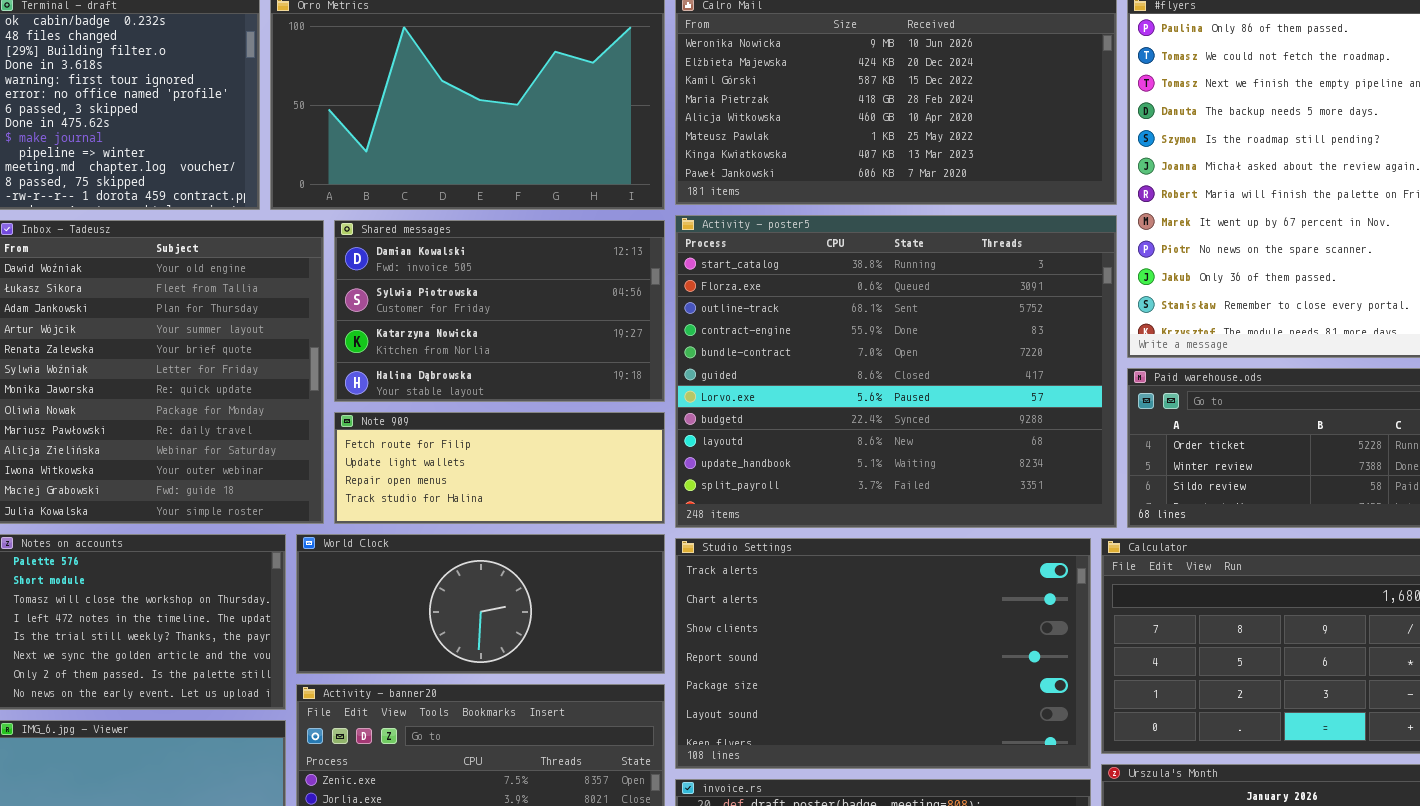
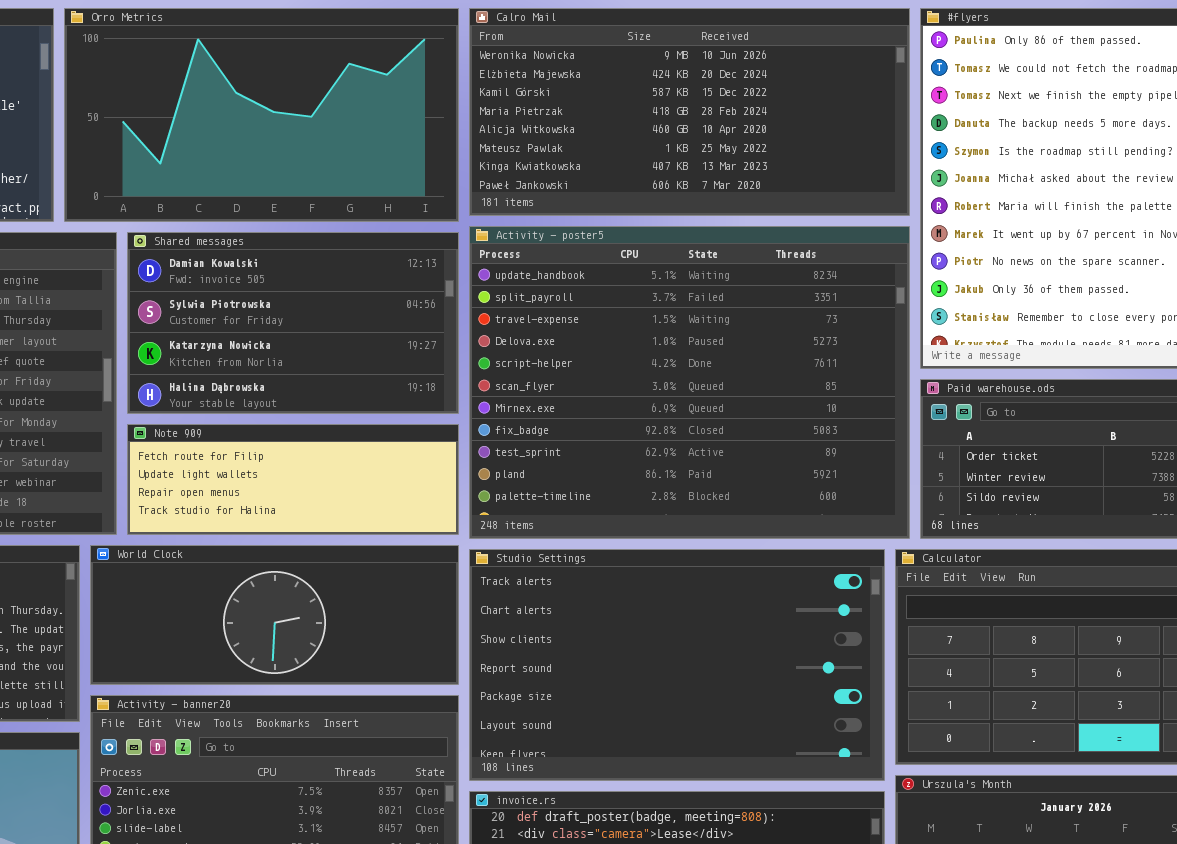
Activity - poster5: [675,215,1117,528] -> [469,226,910,539], scrolled down 9 rows

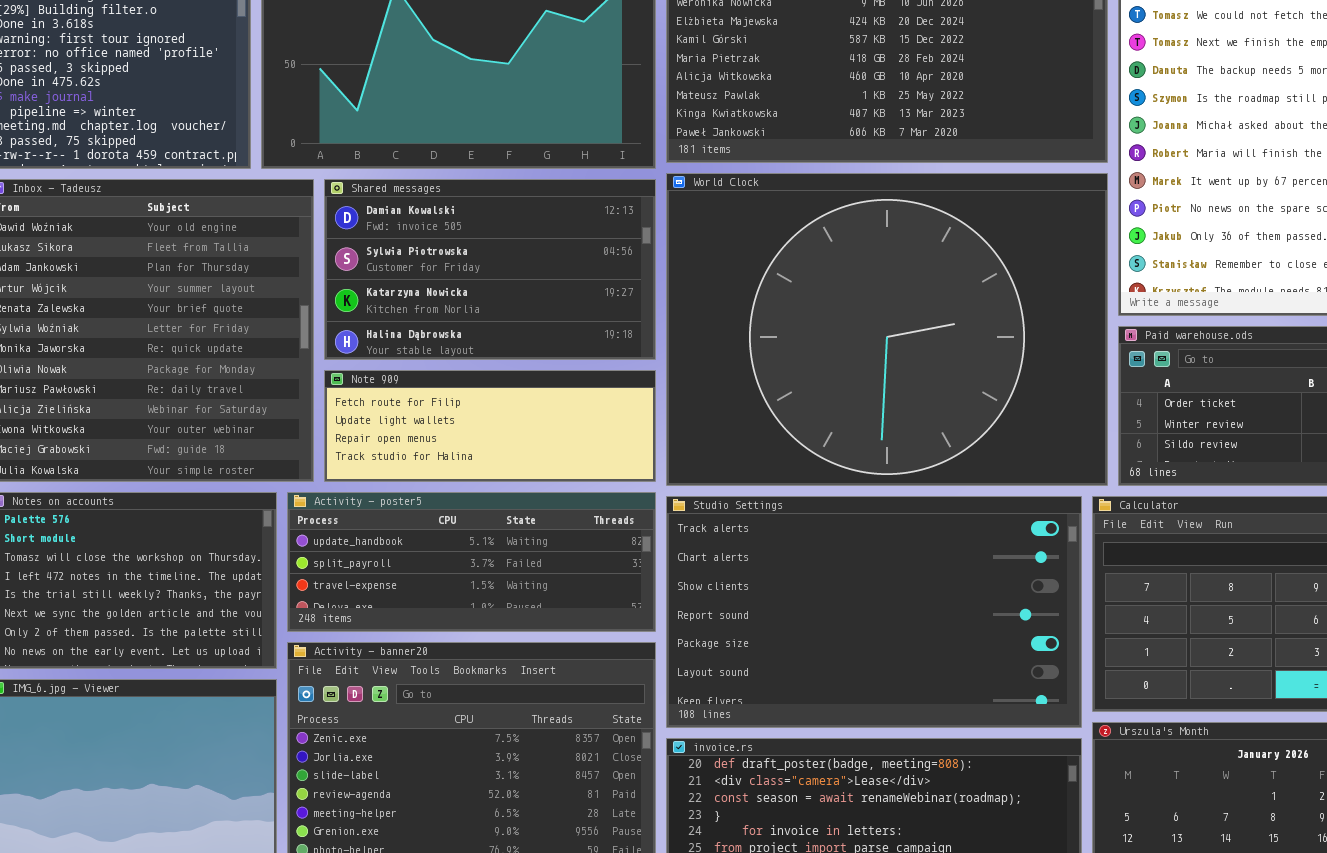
Activity - poster5: [469,226,910,539] -> [287,492,656,632], moved, resized
World Clock: [90,545,459,685] -> [666,173,1108,486], moved, resized

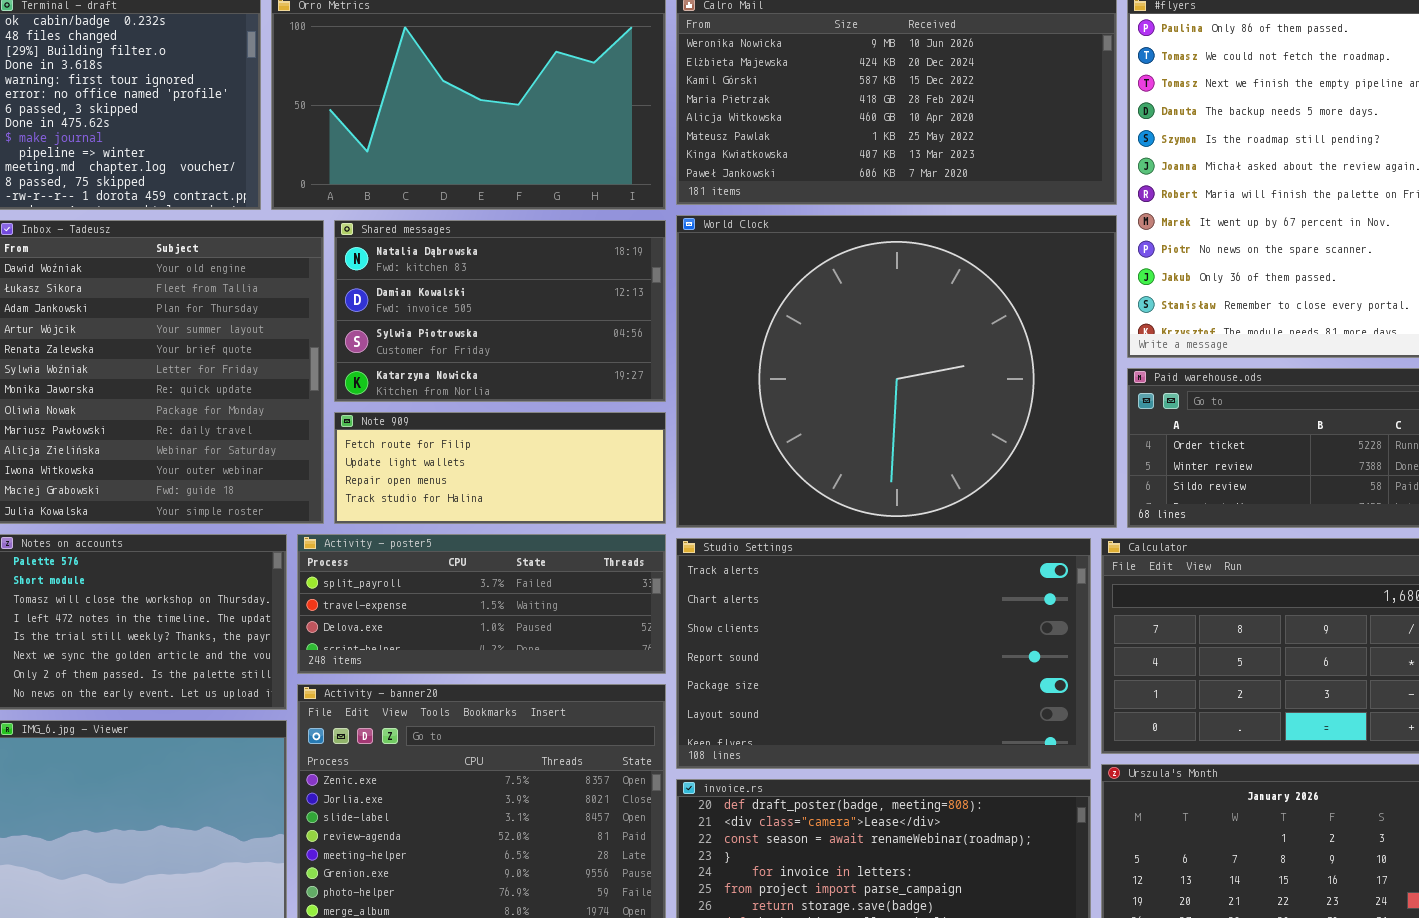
Shared messages: [324,179,656,360] -> [334,220,666,402], scrolled up 1 row
Activity - poster5: [287,492,656,632] -> [297,534,666,674], scrolled down 1 row

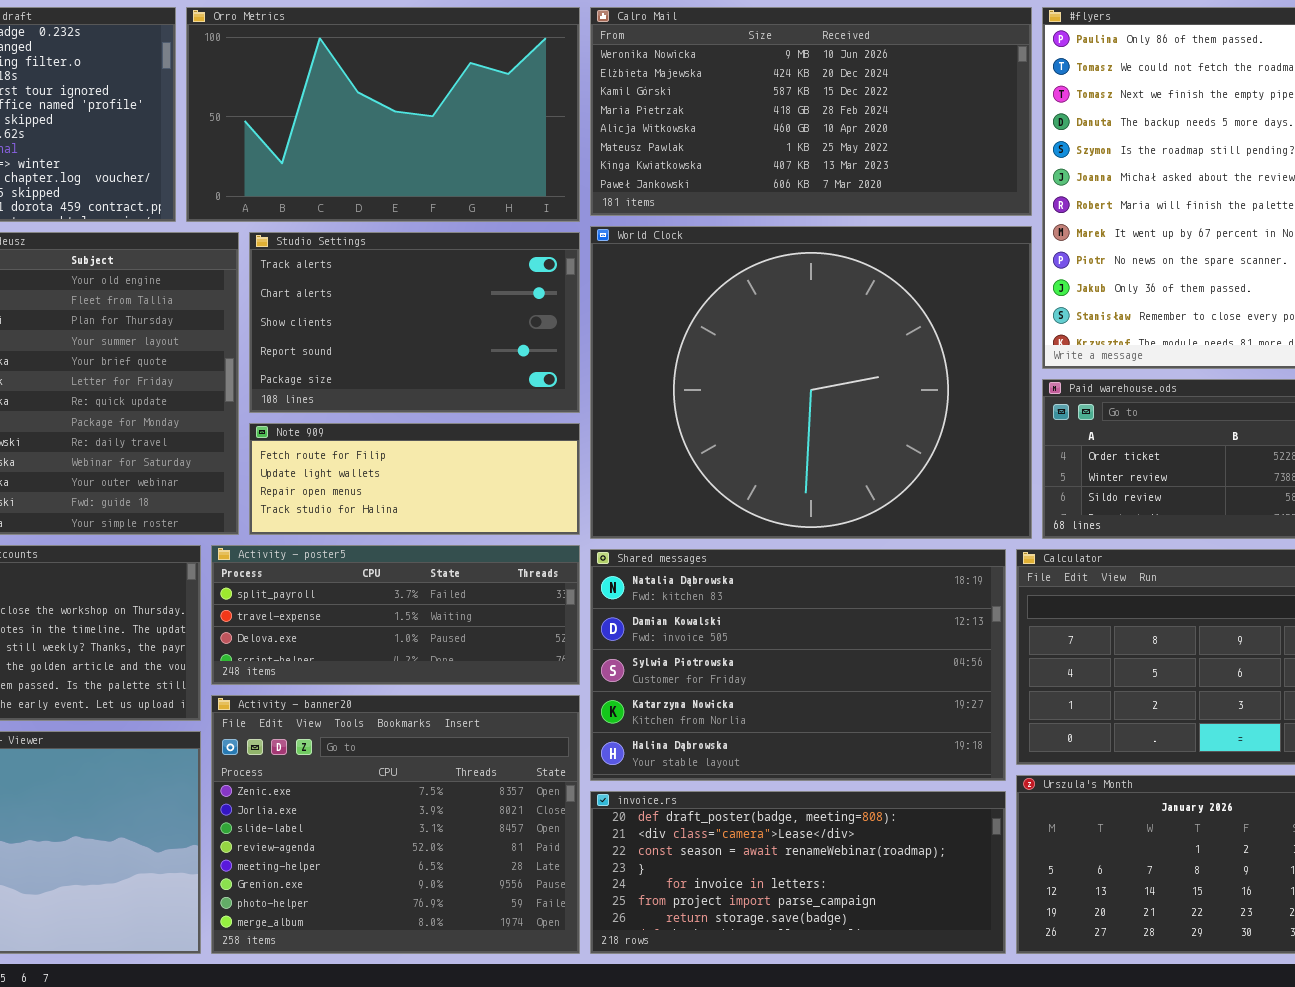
Shared messages: [334,220,666,402] -> [590,549,1006,781], moved, resized
Studio Settings: [676,538,1091,769] -> [249,232,580,413], moved, resized

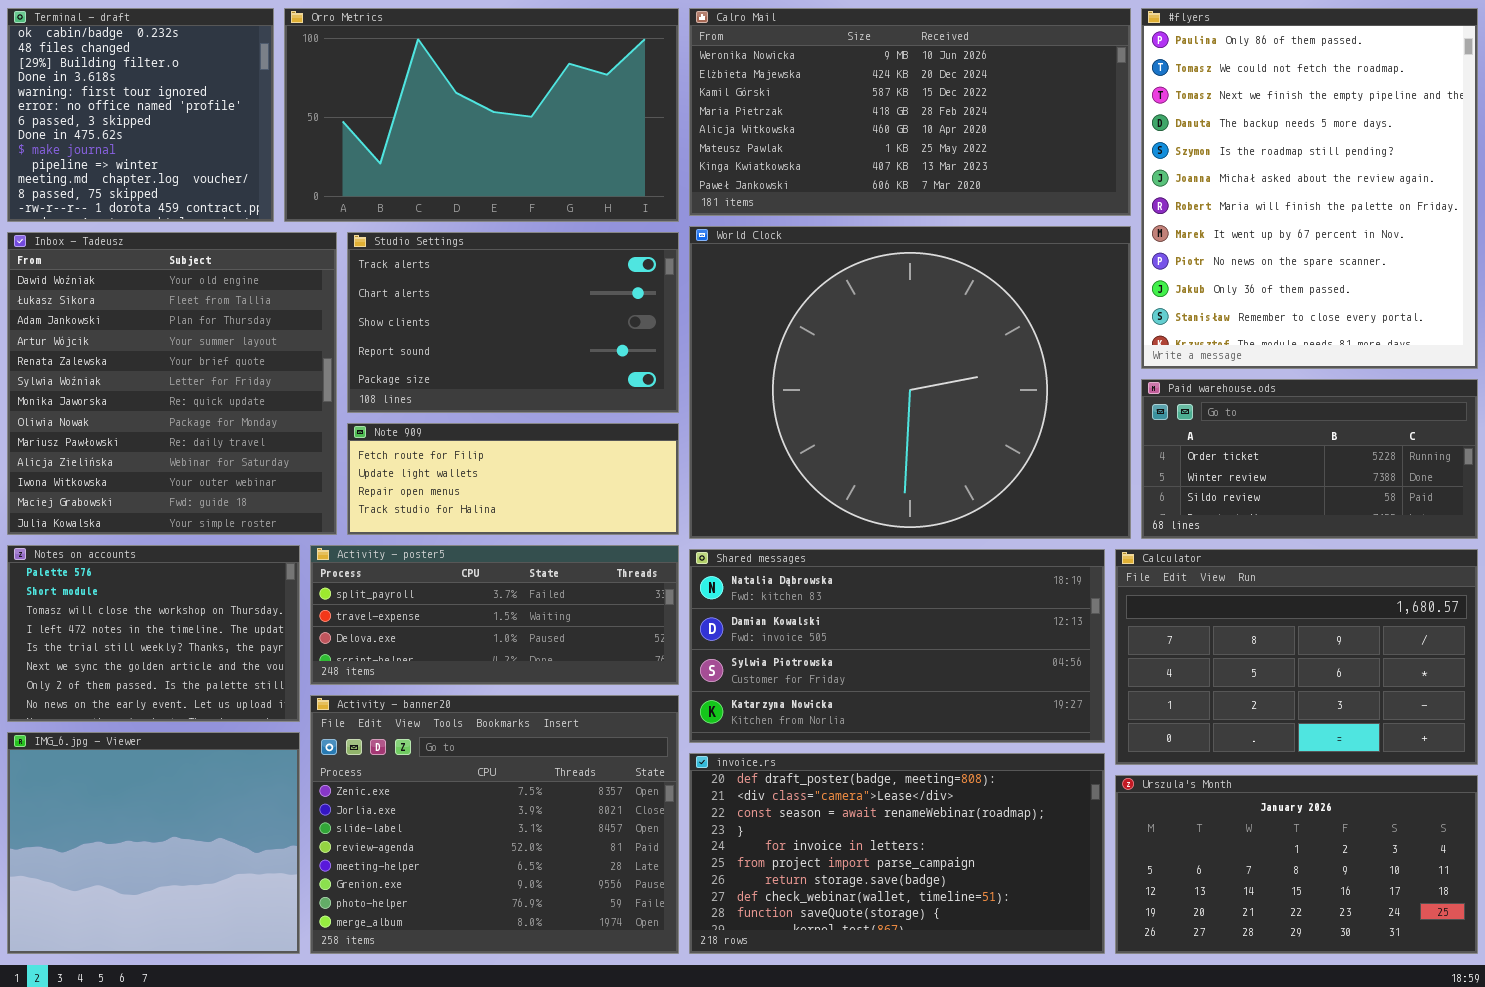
Shared messages: [590,549,1006,781] -> [689,549,1105,743], resized
invoice.rs: [590,791,1006,954] -> [689,753,1105,954], resized

